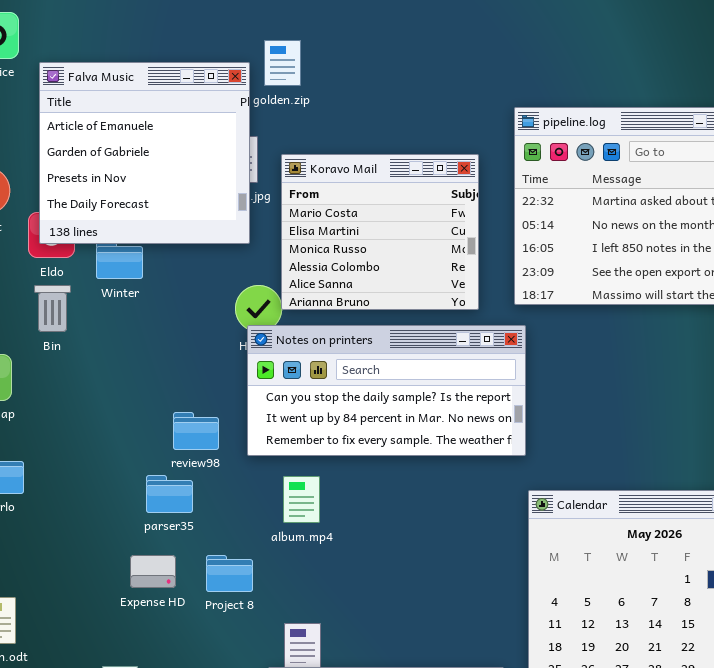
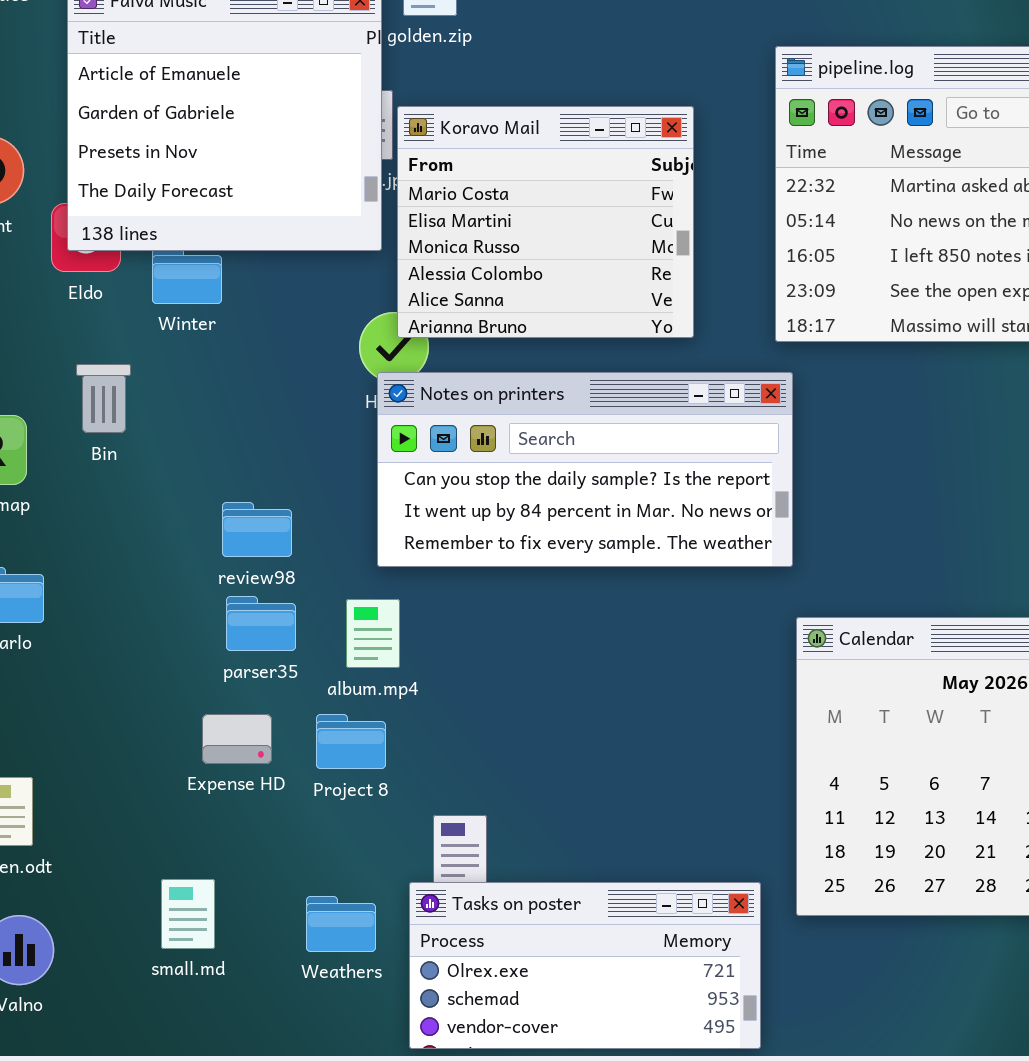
Koravo Mail: [281,154,479,310] -> [397,106,694,338], moved
Bin: [34,285,71,332] -> [76,364,131,433], moved
review98: [173,412,219,450] -> [222,502,292,557], moved
album.mp4: [283,476,320,523] -> [346,599,400,668], moved

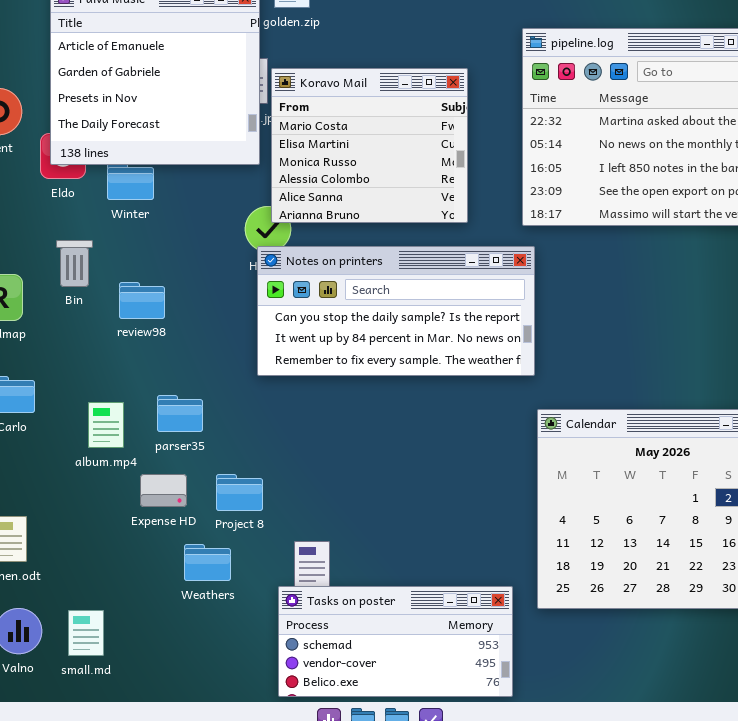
review98: [222,502,292,557] -> [119,282,165,319], moved
album.mp4: [346,599,400,668] -> [88,402,124,448], moved
small.md: [161,879,215,949] -> [68,610,104,656], moved
Tasks on poster: [409,882,761,1049] -> [278,586,513,697], scrolled down 1 row
Weathers: [306,896,376,952] -> [184,544,231,581], moved

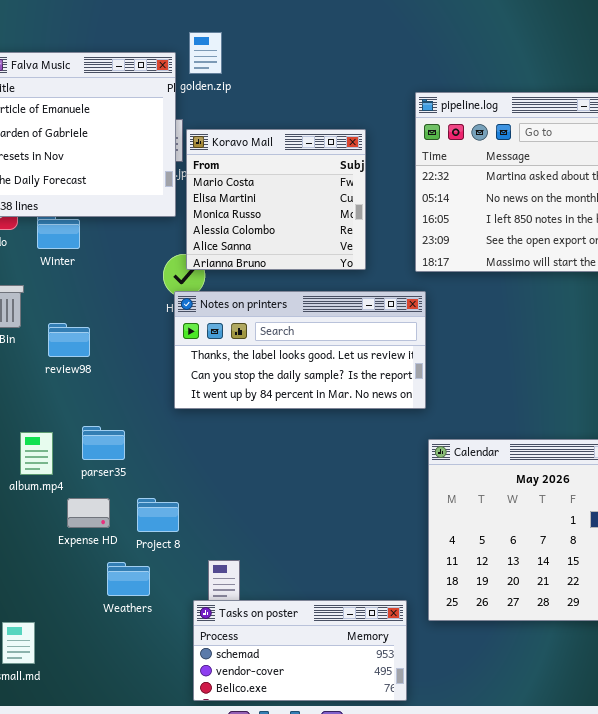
Notes on printers: [257,246,535,376] -> [174,291,426,409], scrolled up 1 row

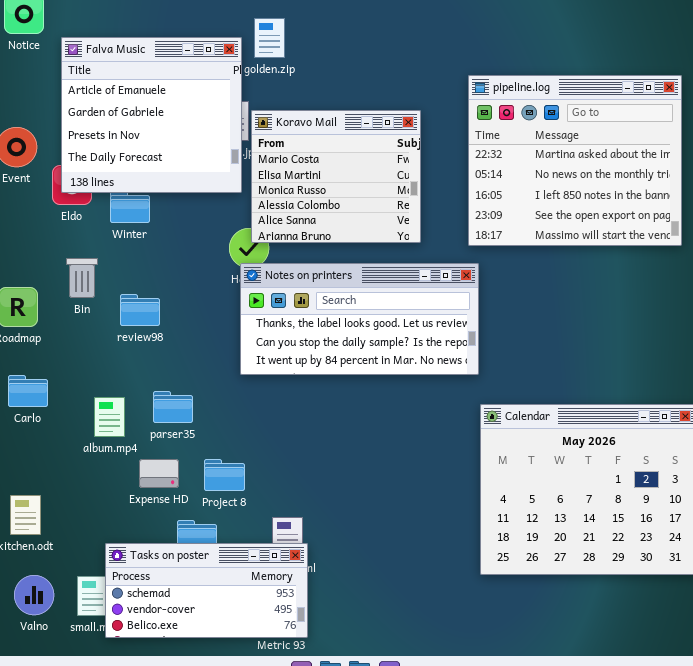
Tasks on poster: [193,600,407,701] -> [105,543,308,638], moved

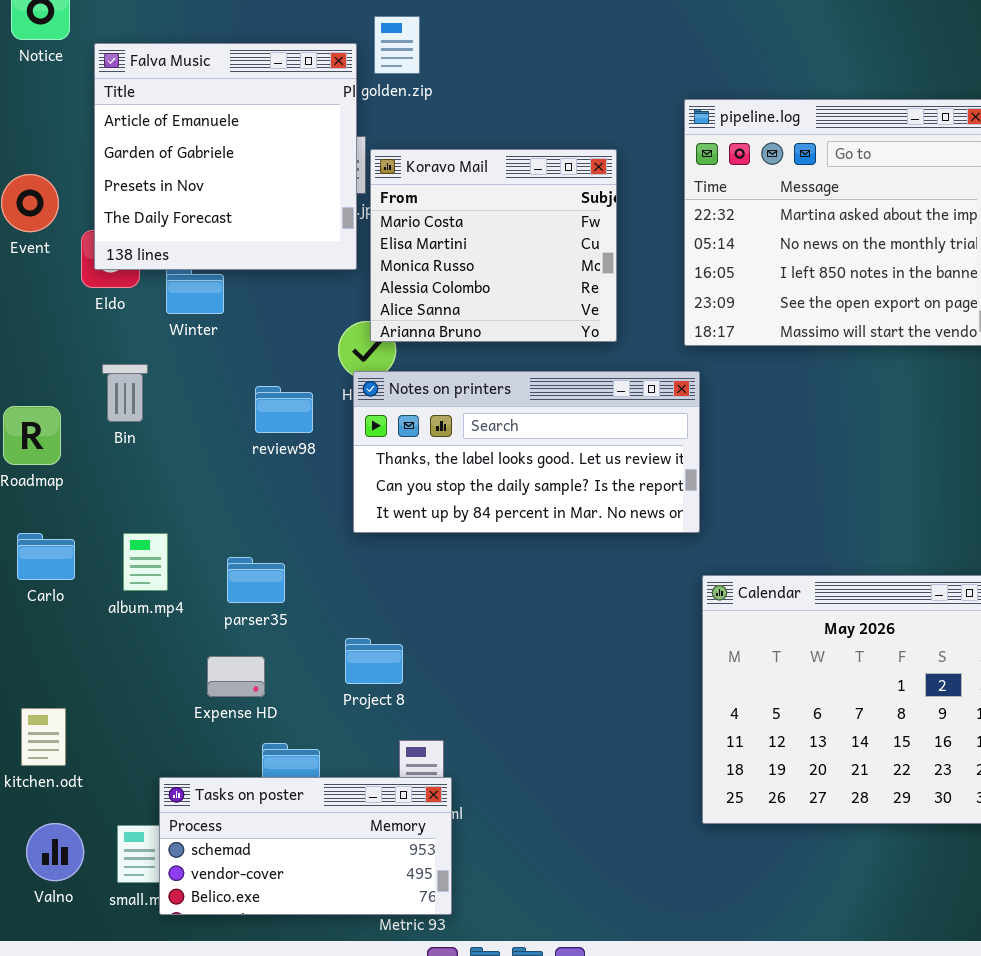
review98: [120,294,160,326] -> [255,386,313,433], moved
album.mp4: [94,397,125,437] -> [123,533,168,591], moved
Project 8: [204,459,245,491] -> [345,638,403,684], moved

